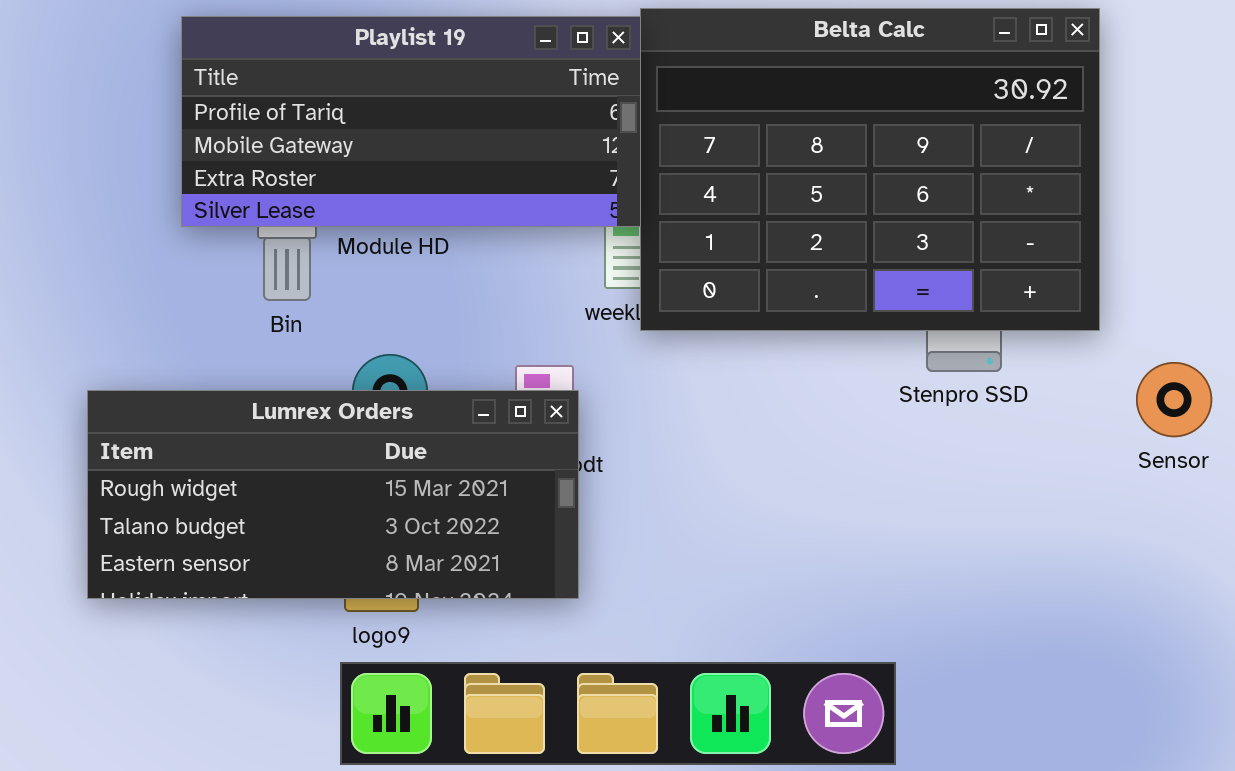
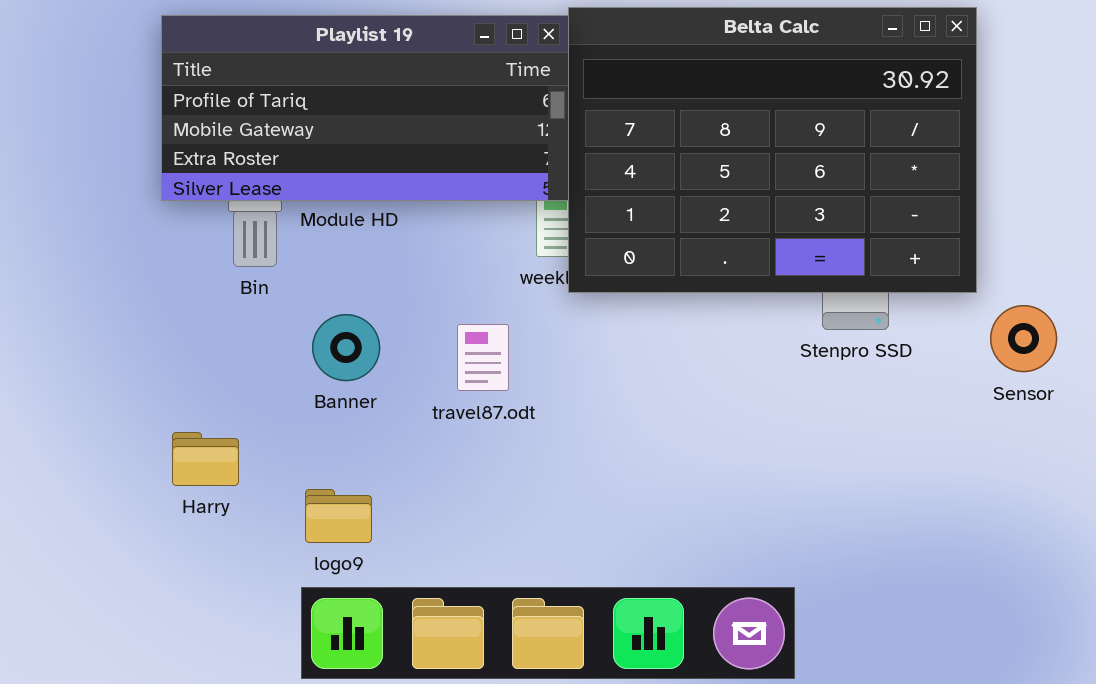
Sensor: [1136,362,1212,437] -> [990,305,1057,372], moved
Lumrex Orders: [87,390,579,599] -> none, closed

